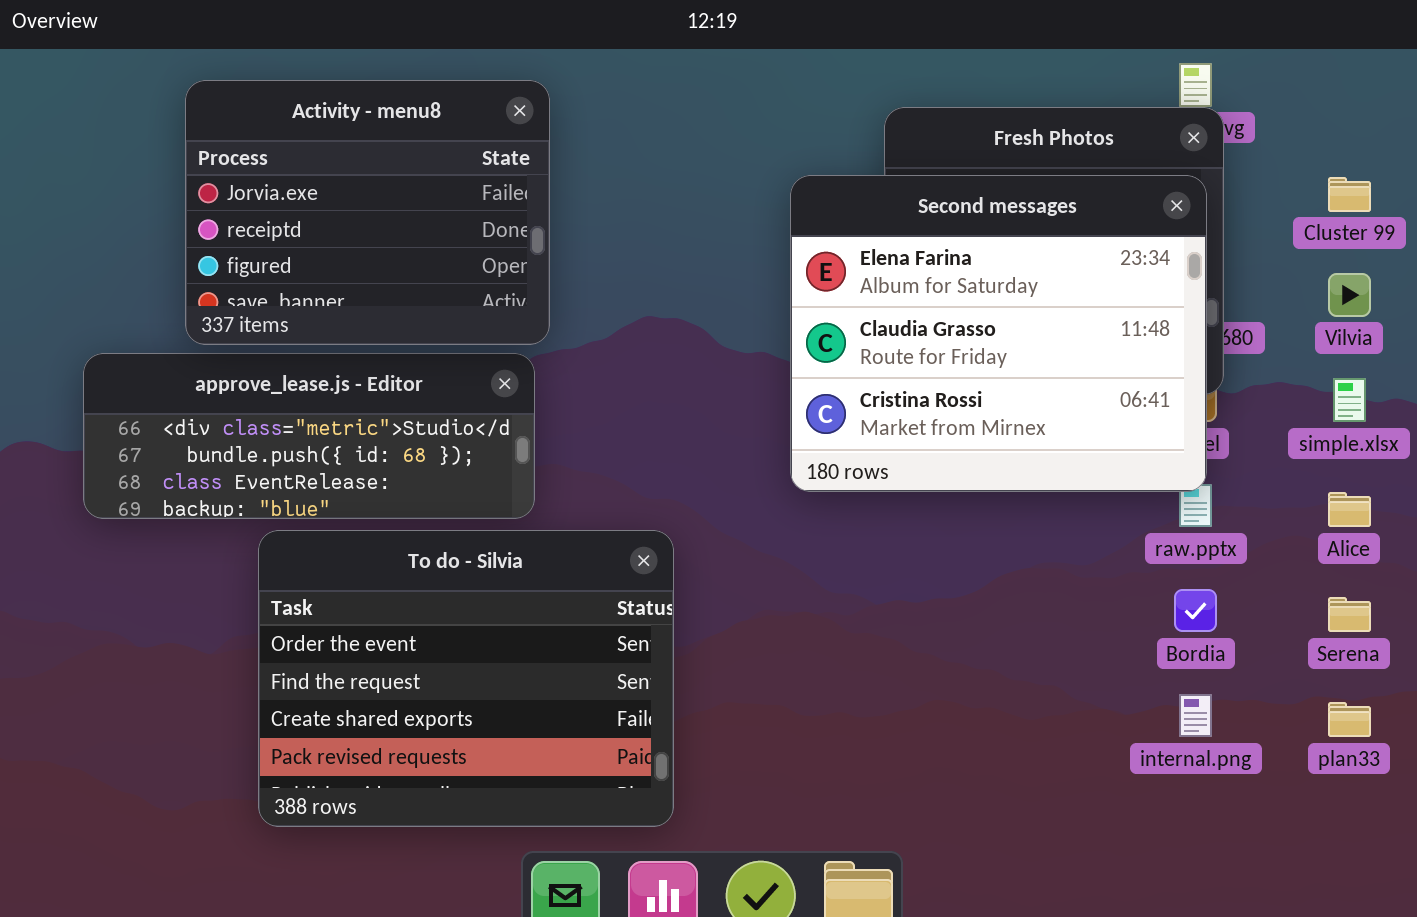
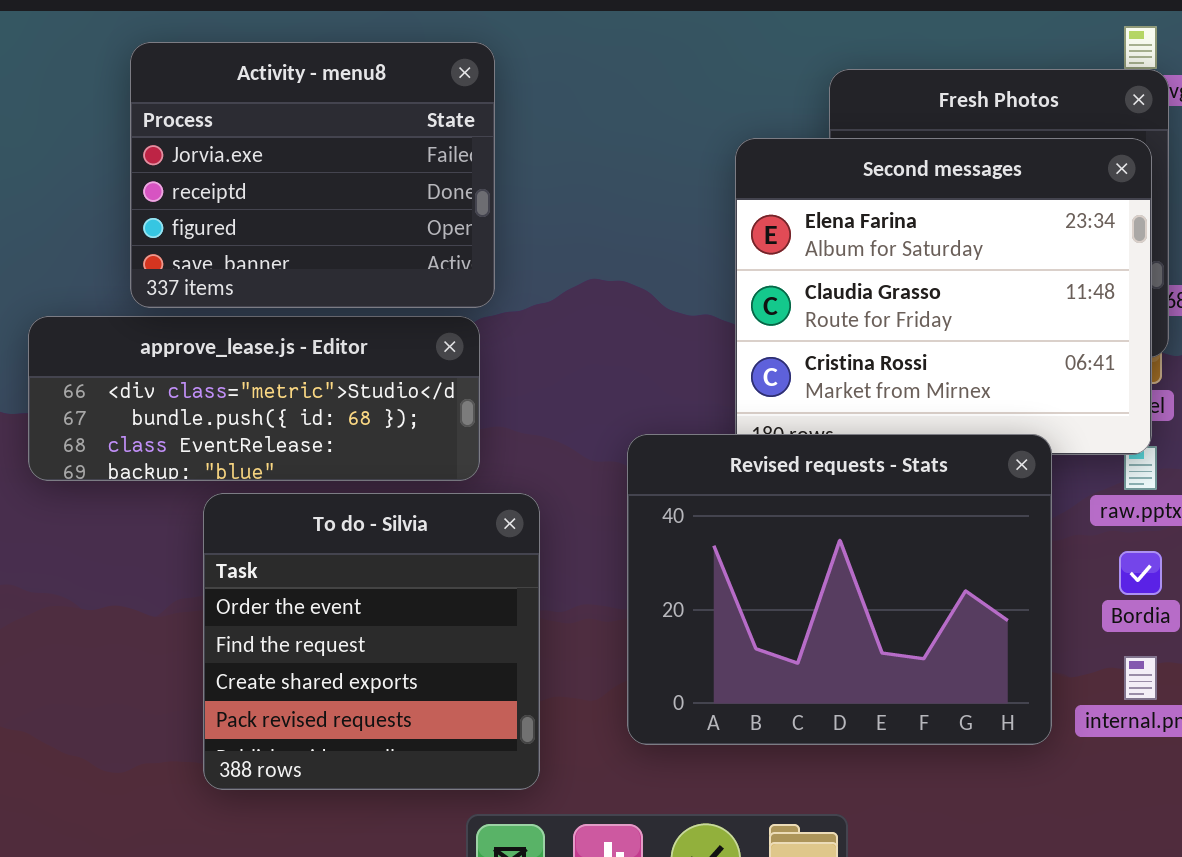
Revised requests - Stats: none -> [627,434,1052,745], opened
To do - Silvia: [258,530,674,827] -> [203,493,540,790], resized

